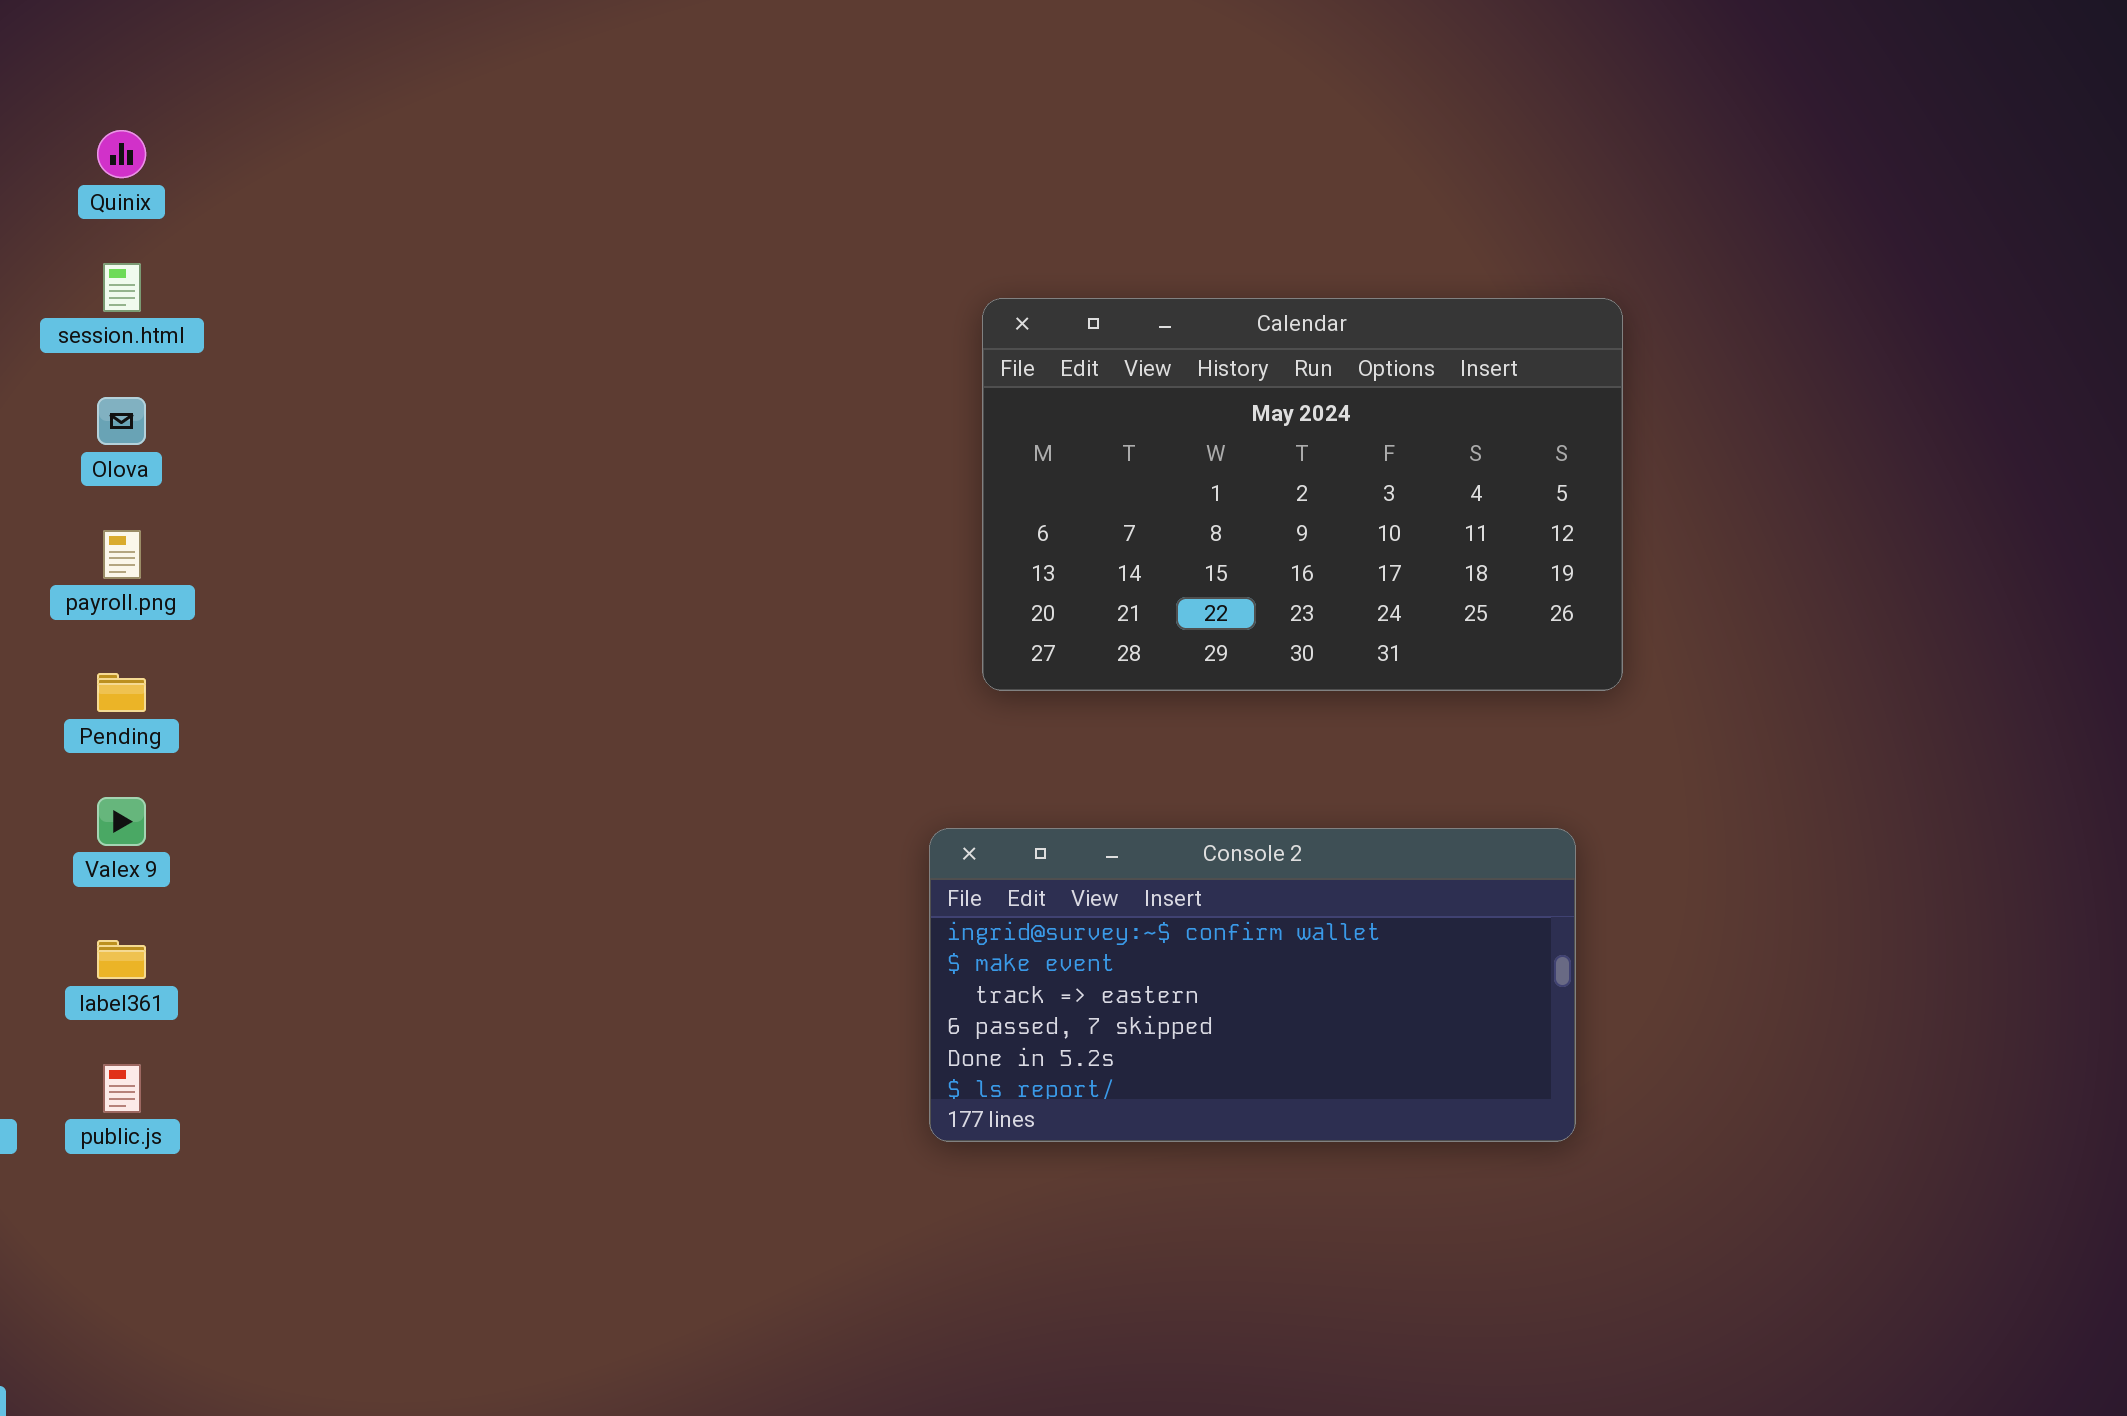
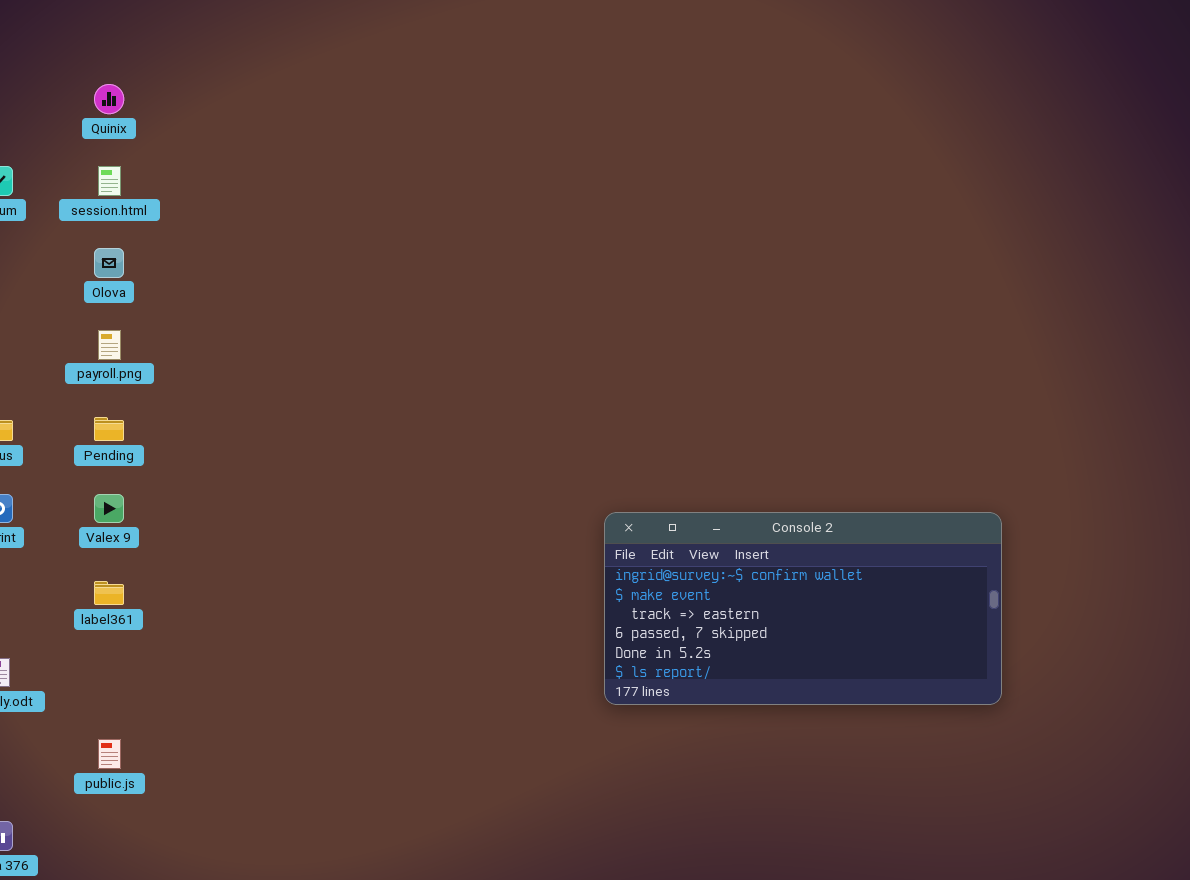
Calendar: [982,298,1623,691] -> none, closed
public.js: [103,1064,141,1113] -> [98,739,121,769], moved

